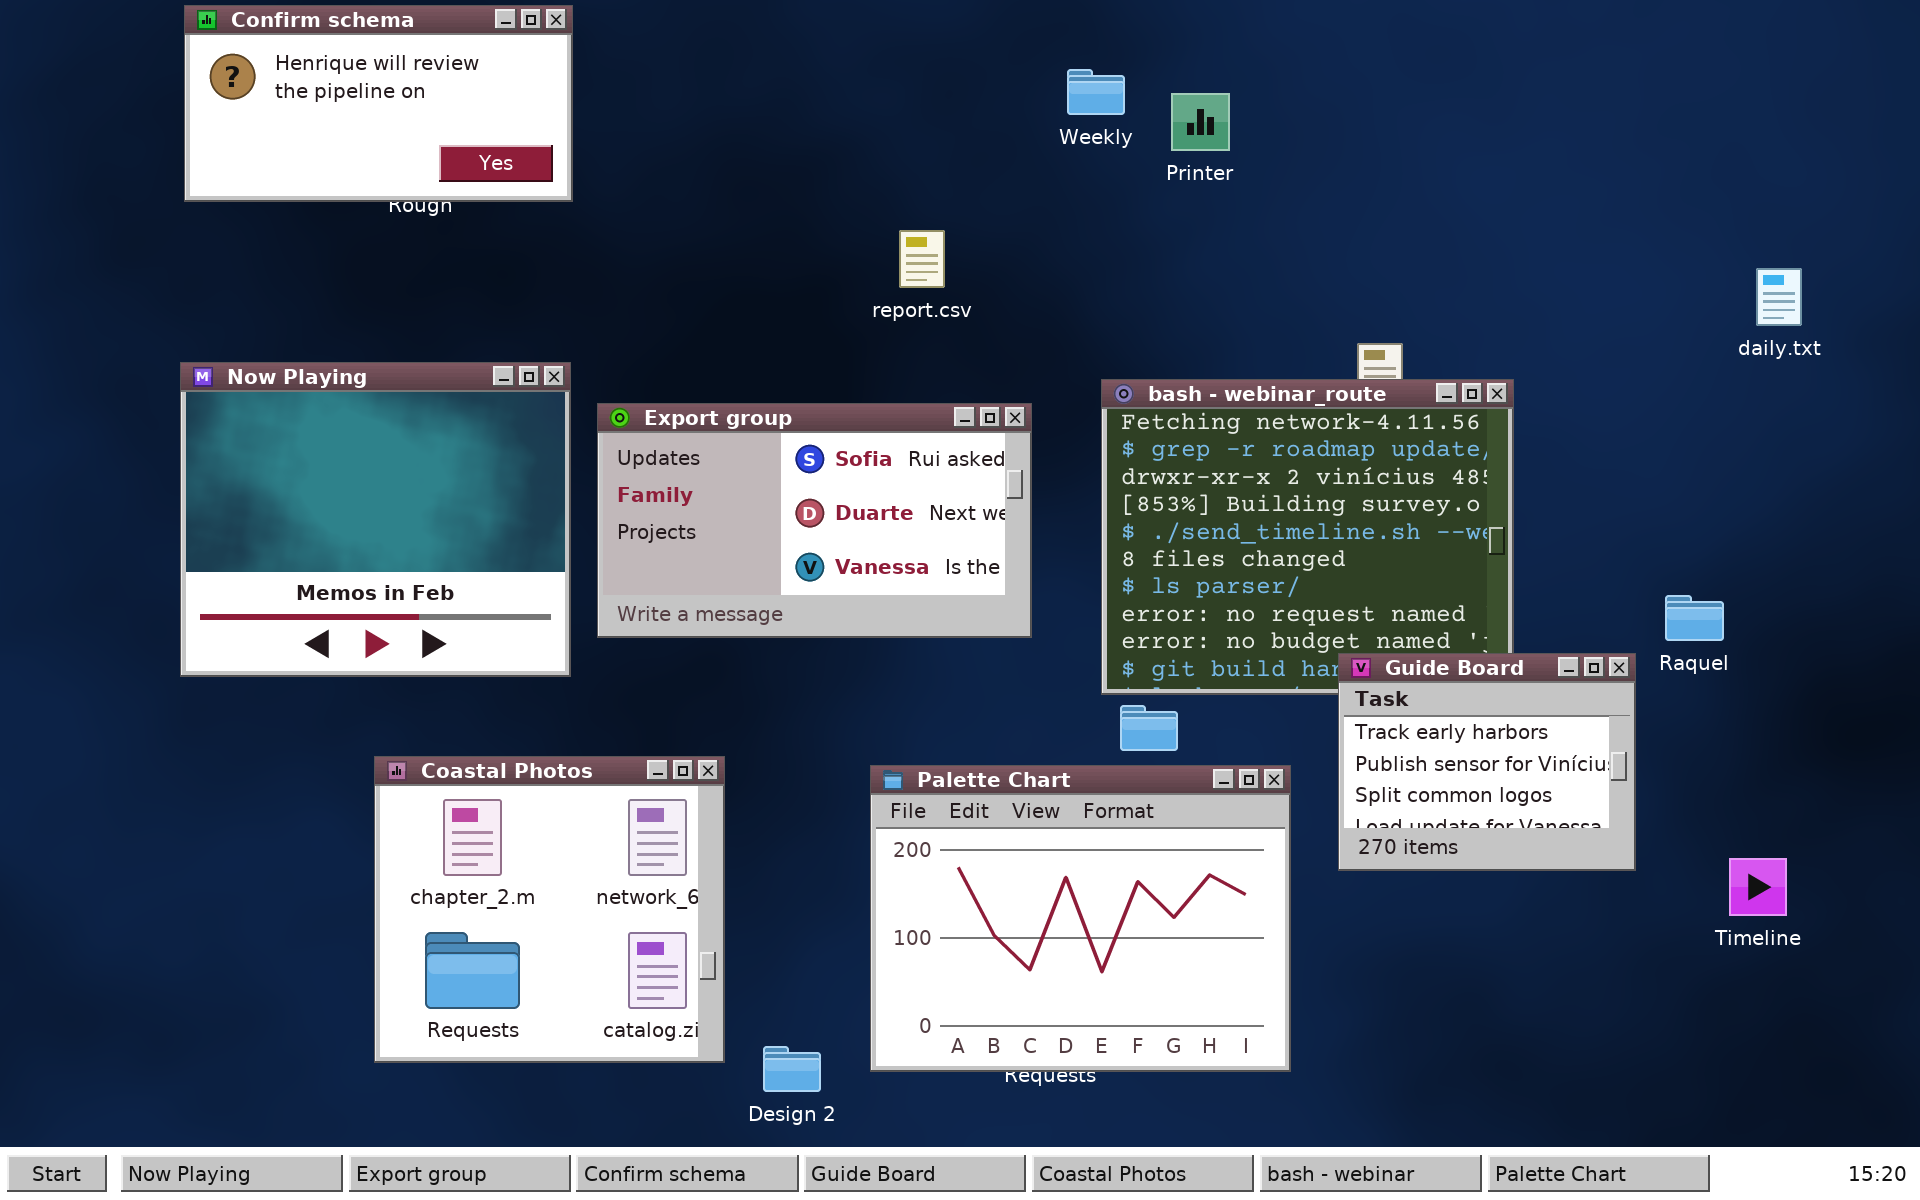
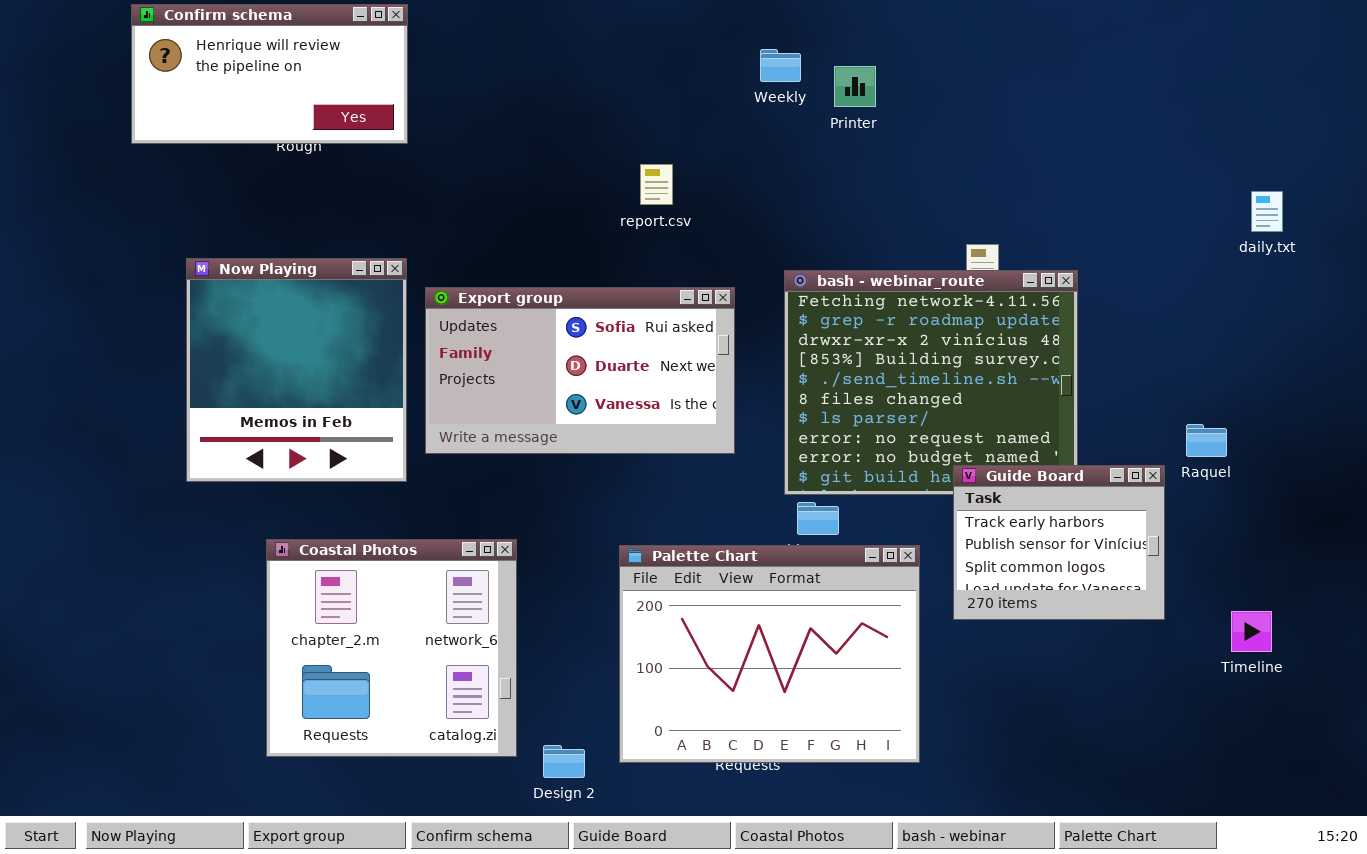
Now Playing: [180,362,571,677] -> [186,258,407,482], resized

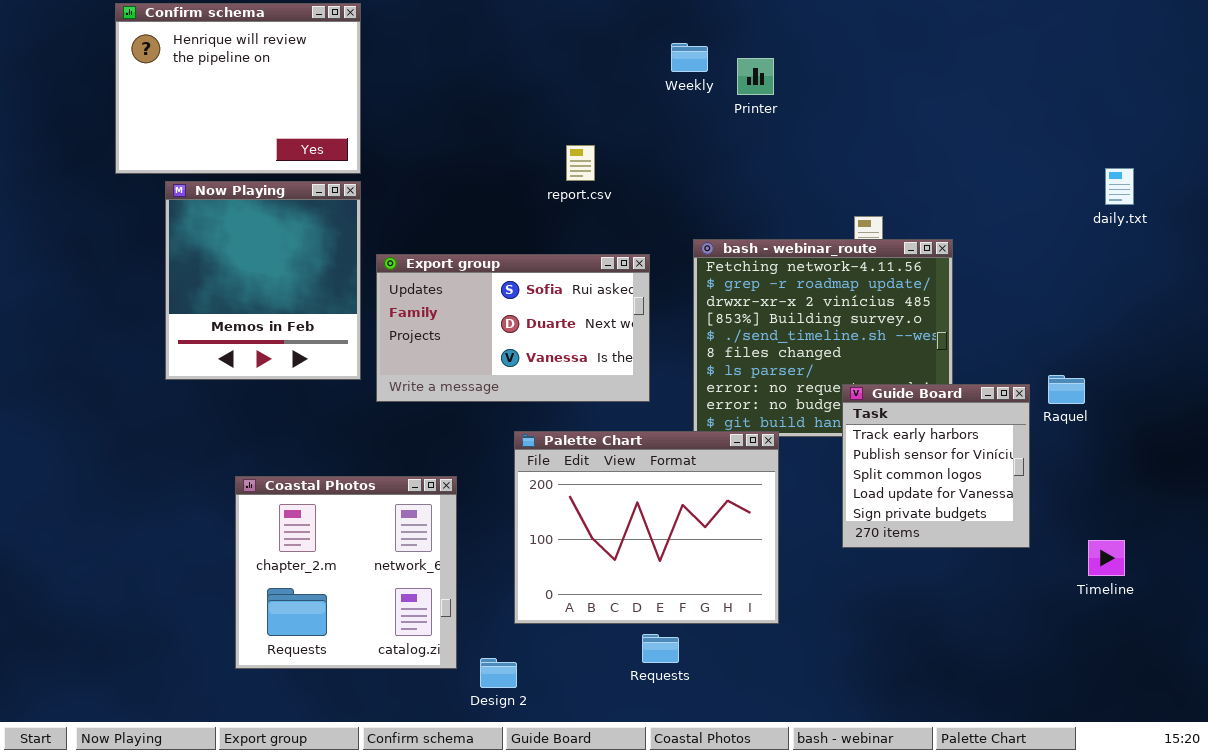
Confirm schema: [131,4,408,144] -> [115,3,361,174], resized
Now Playing: [186,258,407,482] -> [165,181,361,380], moved
Guide Board: [953,465,1165,620] -> [842,384,1030,548], resized
Palette Chart: [619,545,920,763] -> [514,431,779,624], moved

